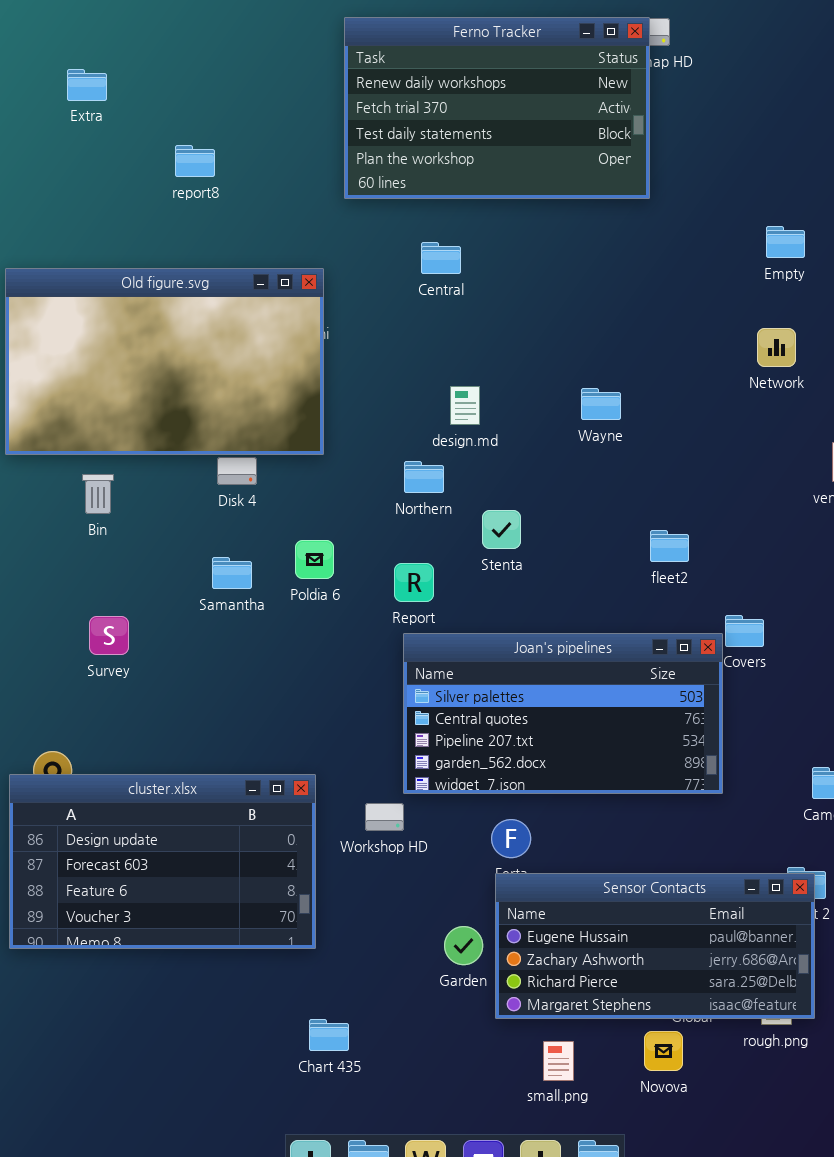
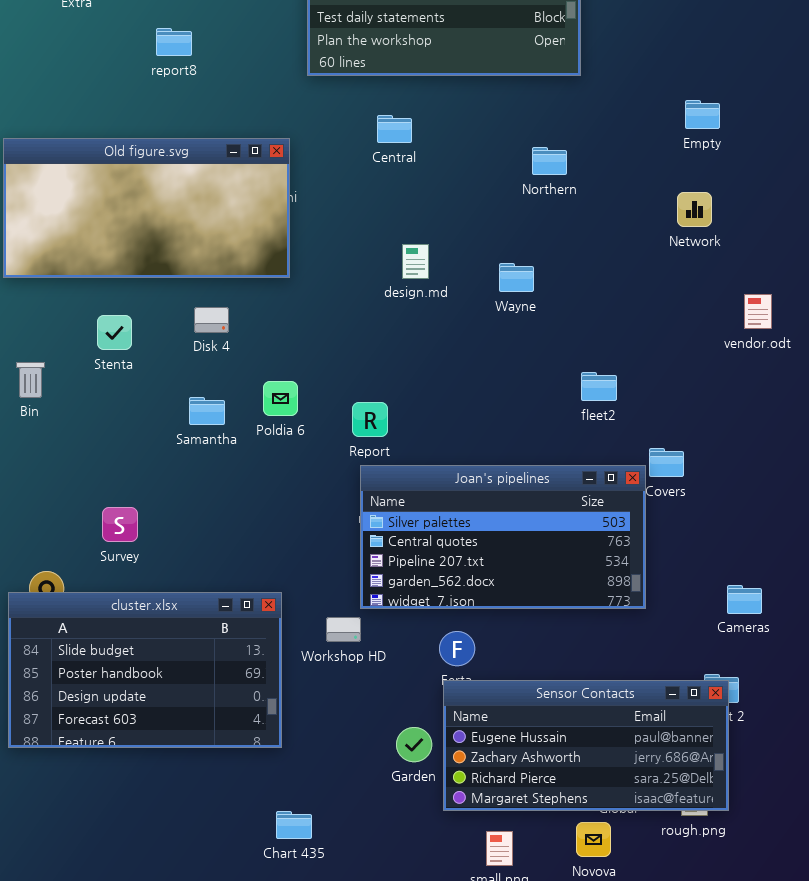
Old figure.svg: [5,268,324,455] -> [3,138,290,278], resized
Wayne: [581,388,621,420] -> [499,263,534,292], moved
Northern: [404,461,444,493] -> [532,147,567,175], moved
Bin: [82,474,114,514] -> [16,362,45,398], moved
Stenta: [482,510,521,549] -> [97,315,132,350], moved
Survey: [89,616,129,655] -> [102,507,138,542], moved
cluster.xlsx: [9,774,316,949] -> [8,592,282,748], scrolled up 2 rows

